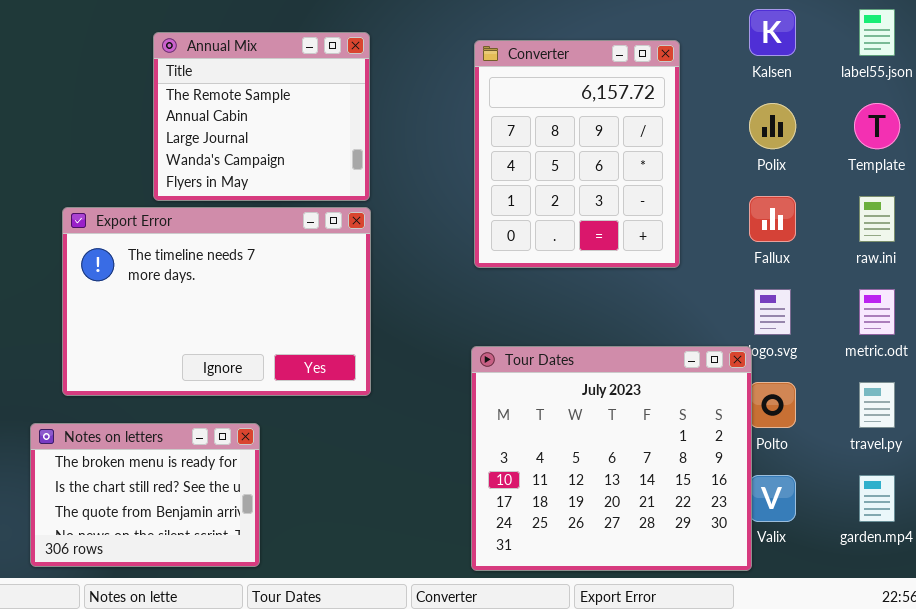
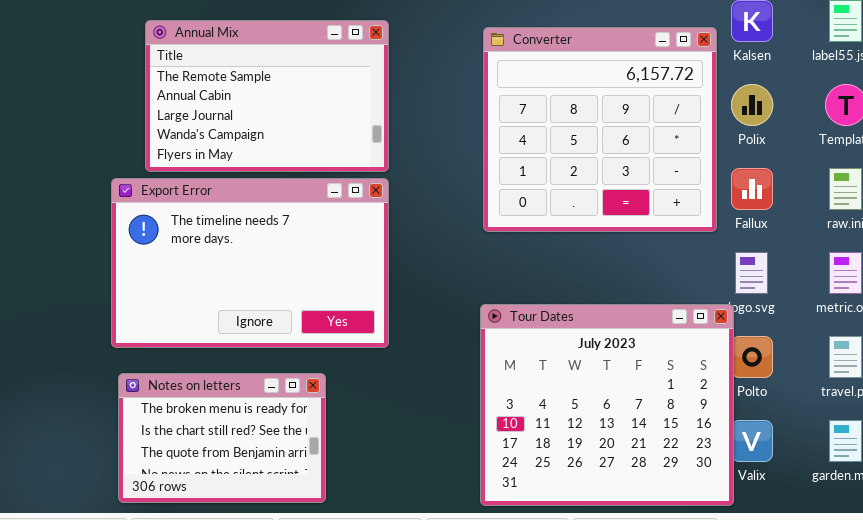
Annual Mix: [153,32,370,201] -> [145,20,389,172], resized
Converter: [474,40,680,268] -> [483,27,717,232], resized
Notes on letters: [30,423,260,567] -> [118,373,326,503], moved

